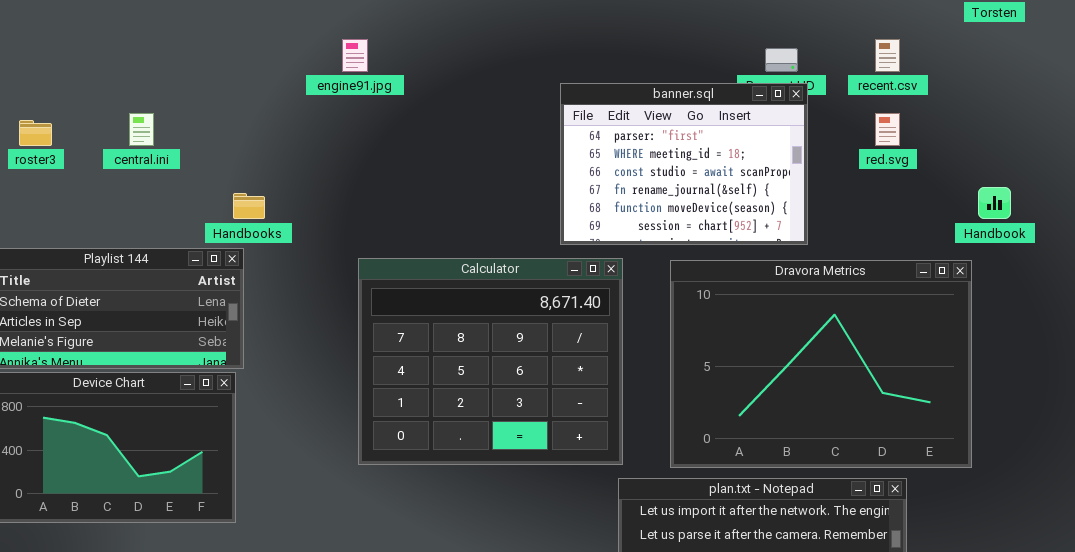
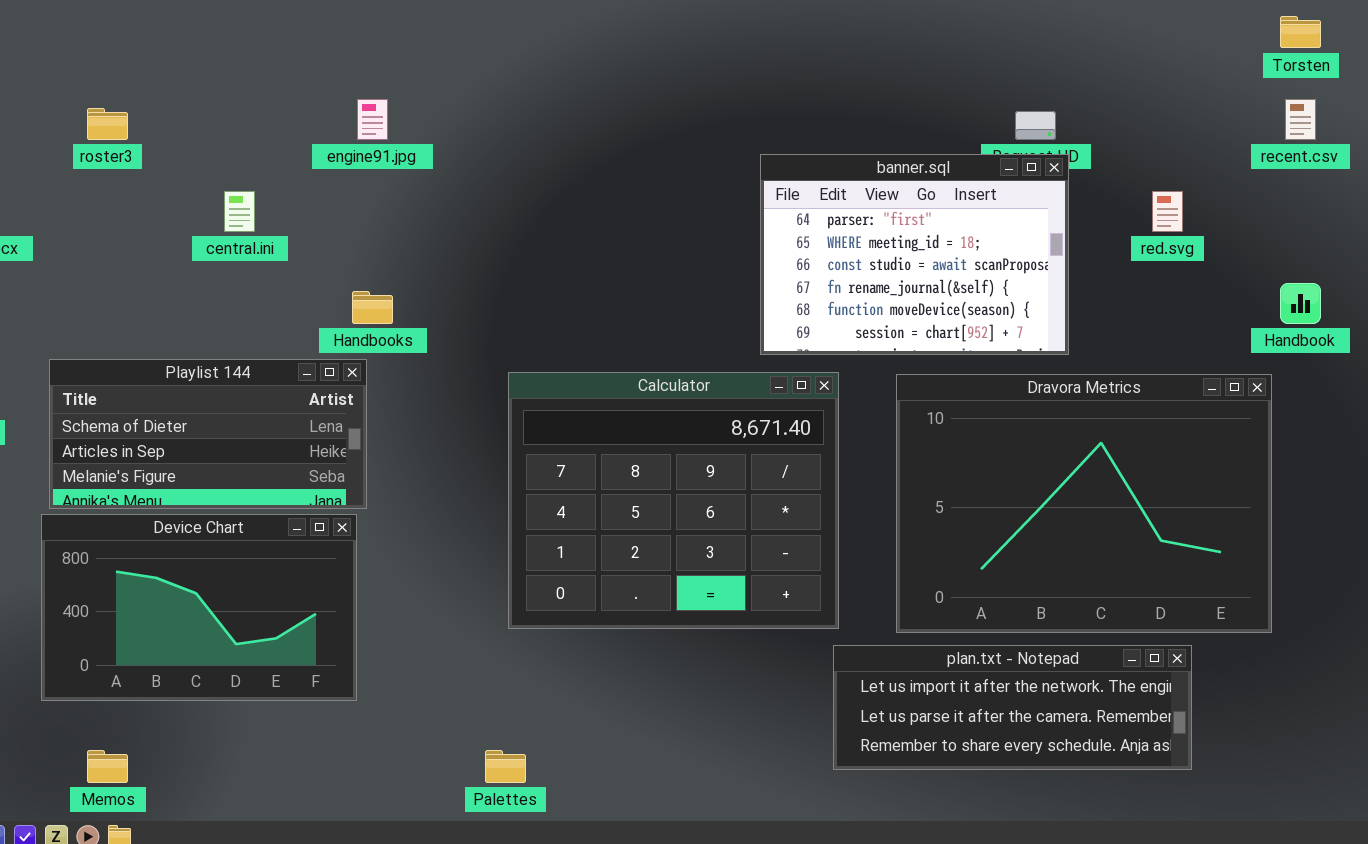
engine91.jpg: [342,39,368,72] -> [357,99,388,140], moved
recent.csv: [875,39,900,72] -> [1285,99,1316,140], moved
roster3: [19,120,52,146] -> [87,108,128,140], moved

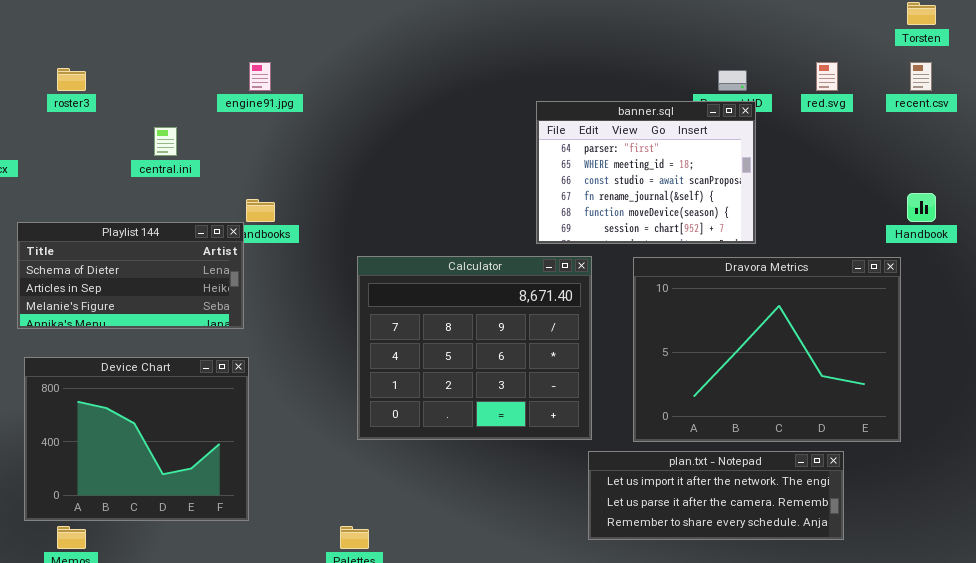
red.svg: [1152,191,1183,232] -> [816,62,838,91], moved
Playlist 144: [49,359,367,509] -> [17,222,244,329], moved
Device Chart: [41,514,357,701] -> [24,357,249,521], resized

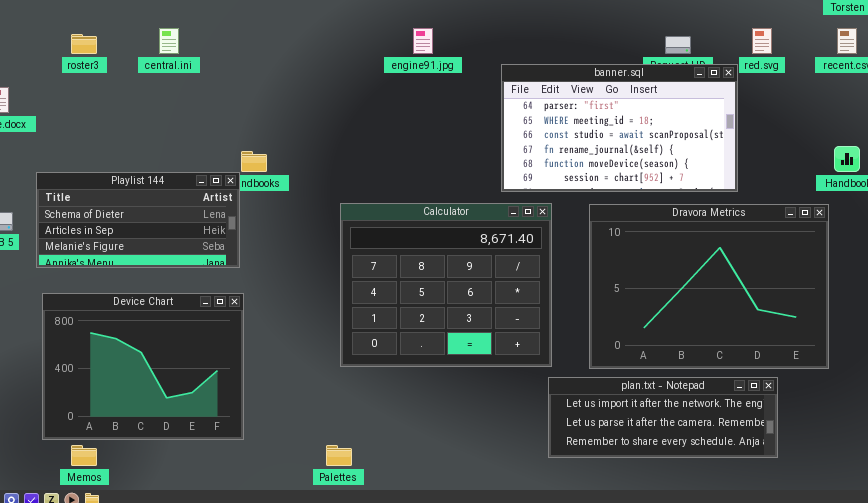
engine91.jpg: [249,62,271,91] -> [413,28,433,54], moved
banner.sql: [536,101,756,244] -> [501,64,738,192], resized
central.ini: [154,127,177,156] -> [159,28,179,54], moved

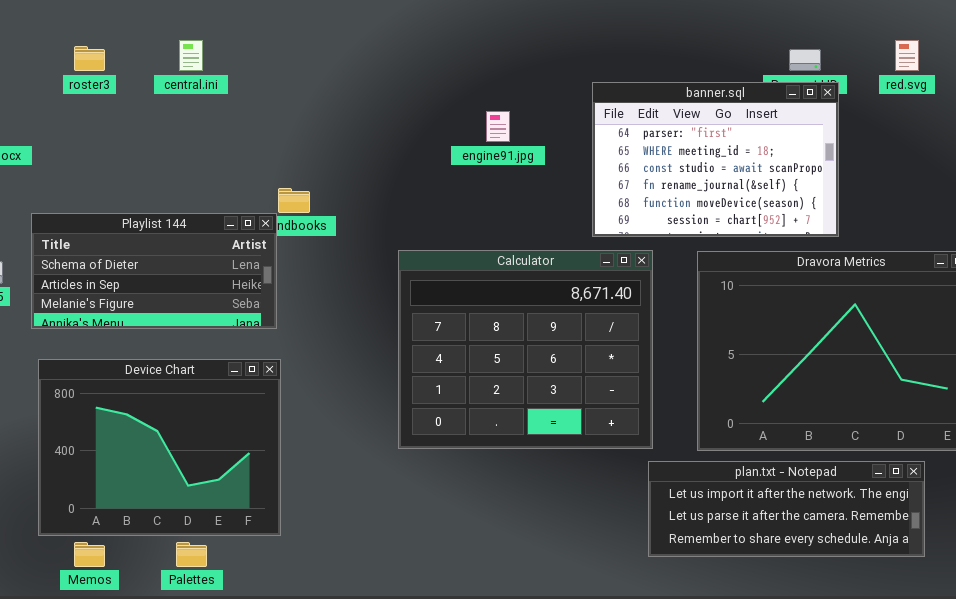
engine91.jpg: [413,28,433,54] -> [486,111,510,142], moved
banner.sql: [501,64,738,192] -> [592,82,839,237], resized
Palettes: [326,445,352,466] -> [176,542,207,567], moved

